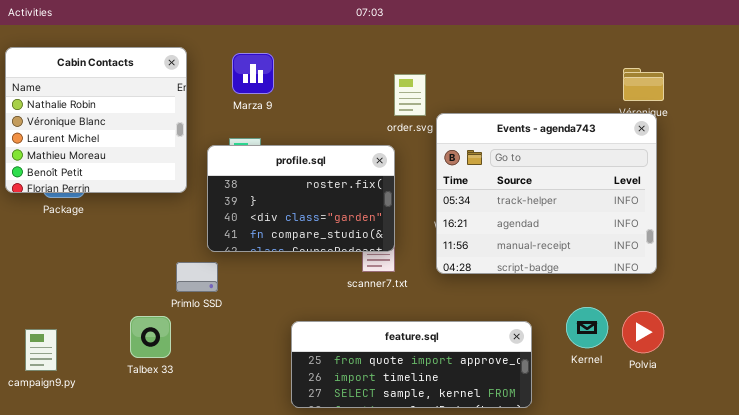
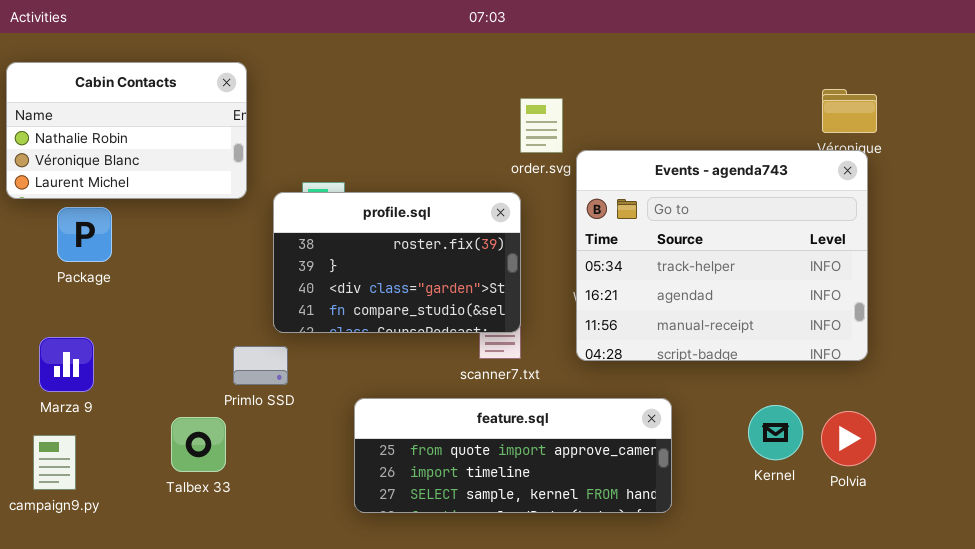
Cabin Contacts: [5,47,187,193] -> [6,62,247,199], resized
Marza 9: [232,53,274,94] -> [39,337,94,392], moved
feature.sql: [291,321,532,408] -> [354,398,672,513], moved

